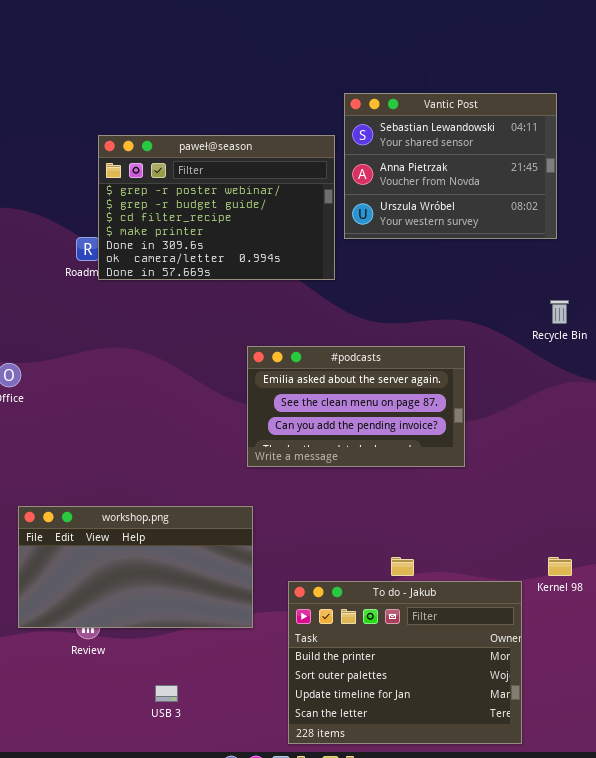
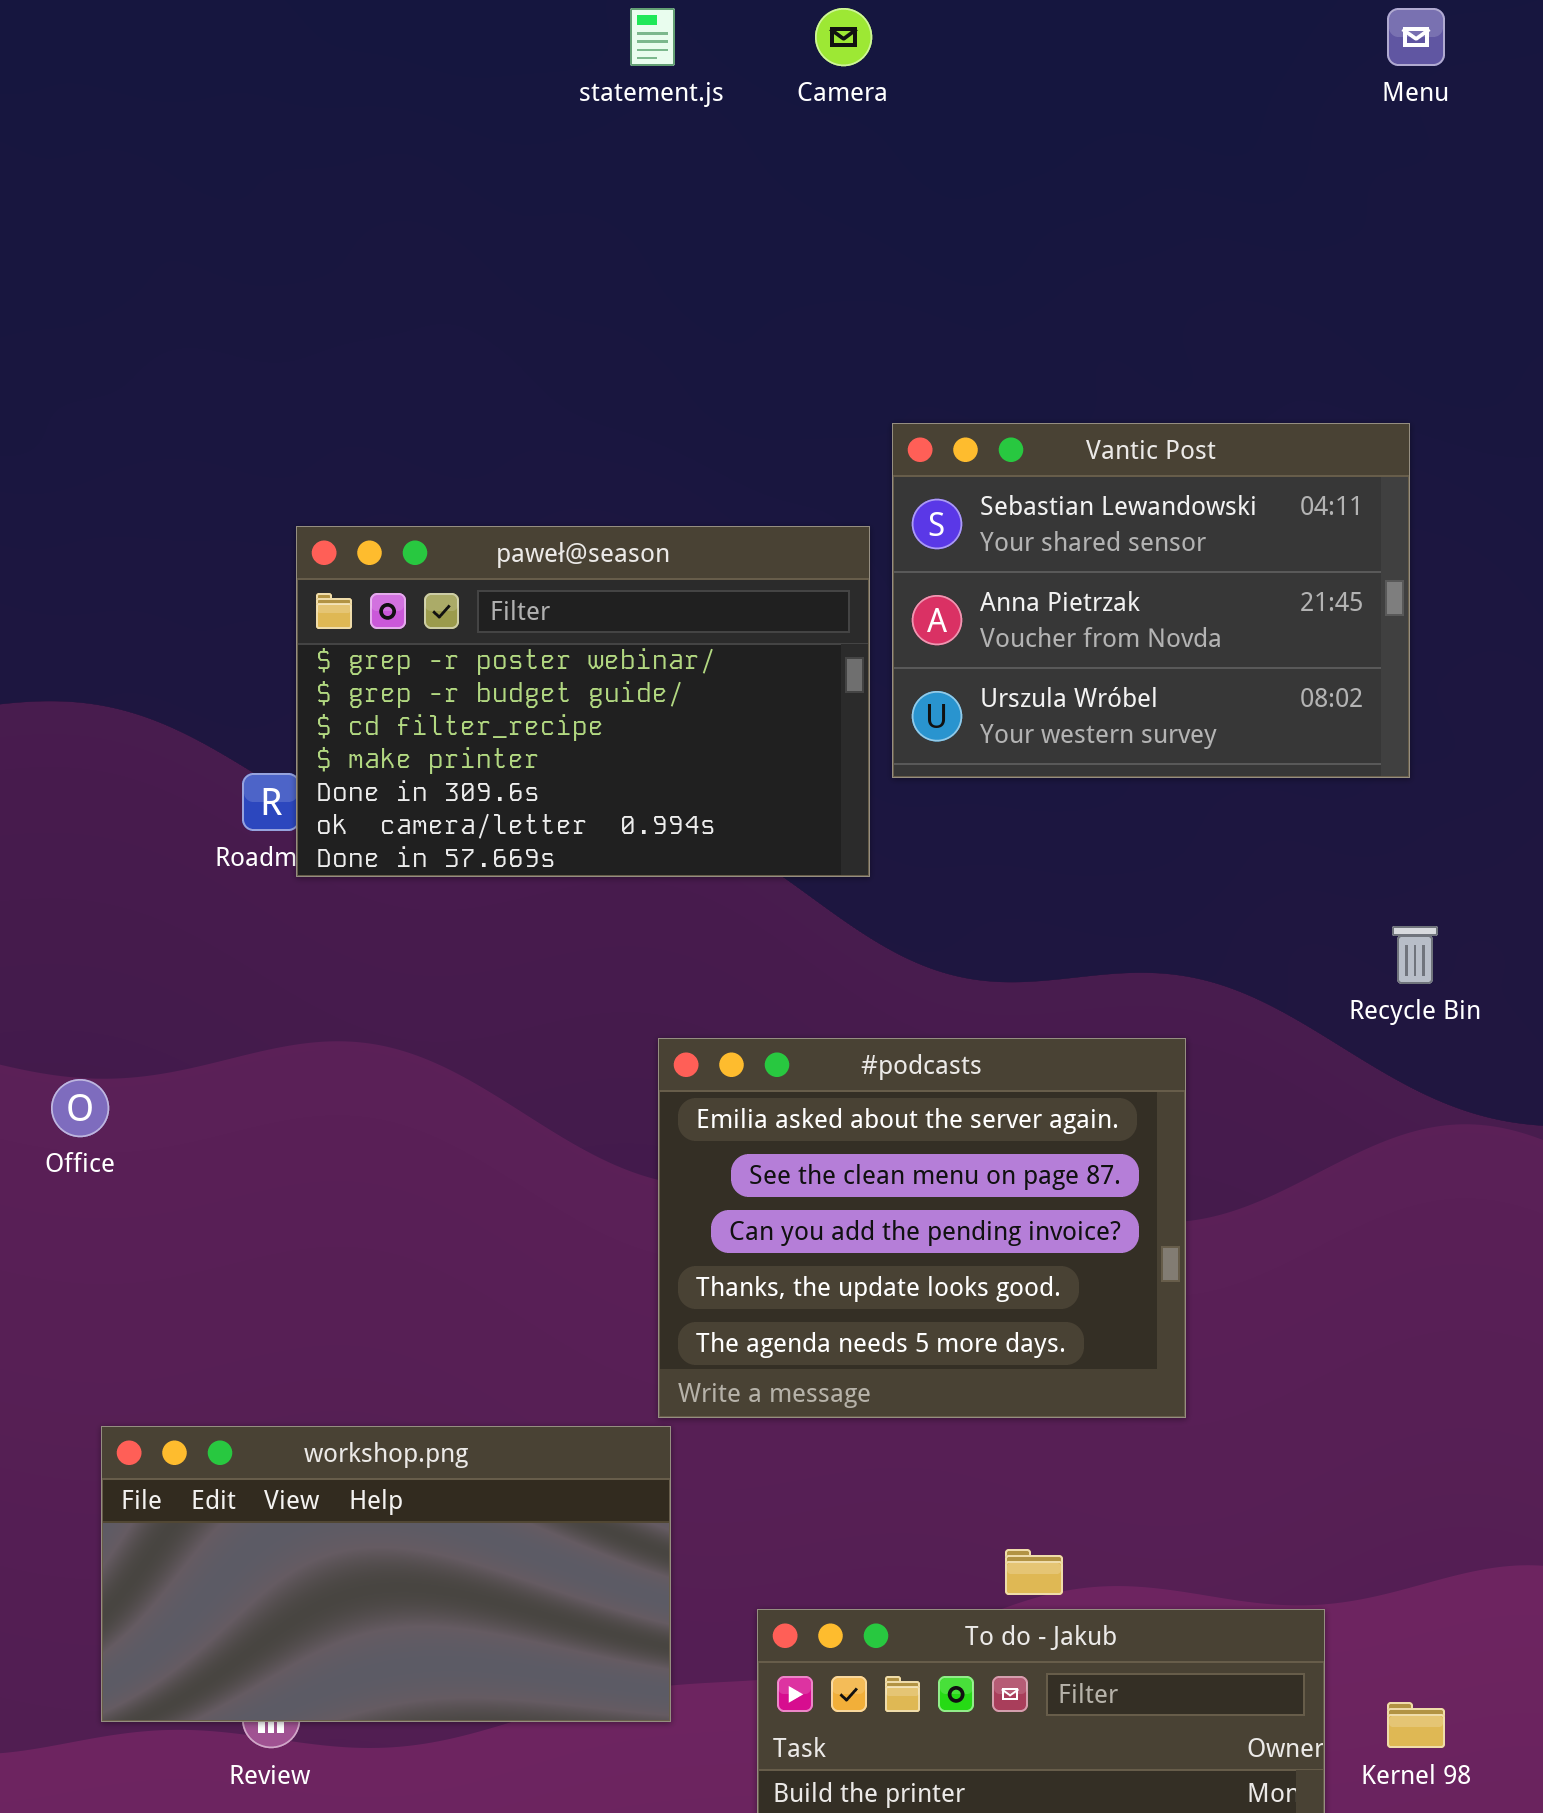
#podcasts: [247,346,465,467] -> [658,1038,1186,1418], resized
Kernel 98: [548,557,572,576] -> [1387,1702,1445,1748], moved

